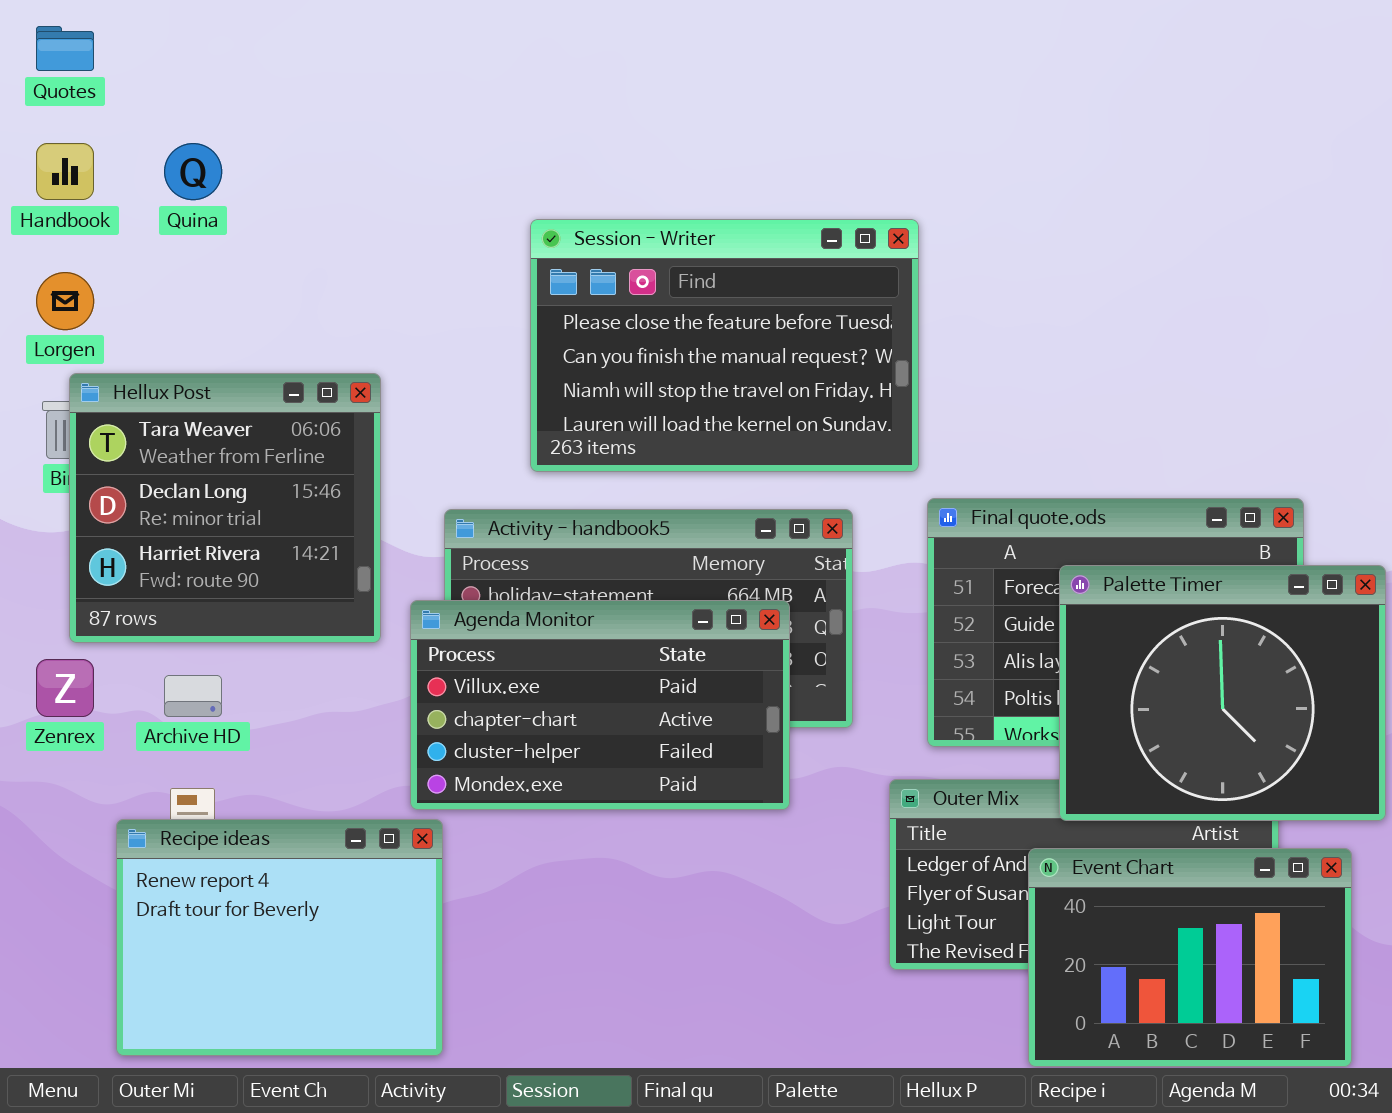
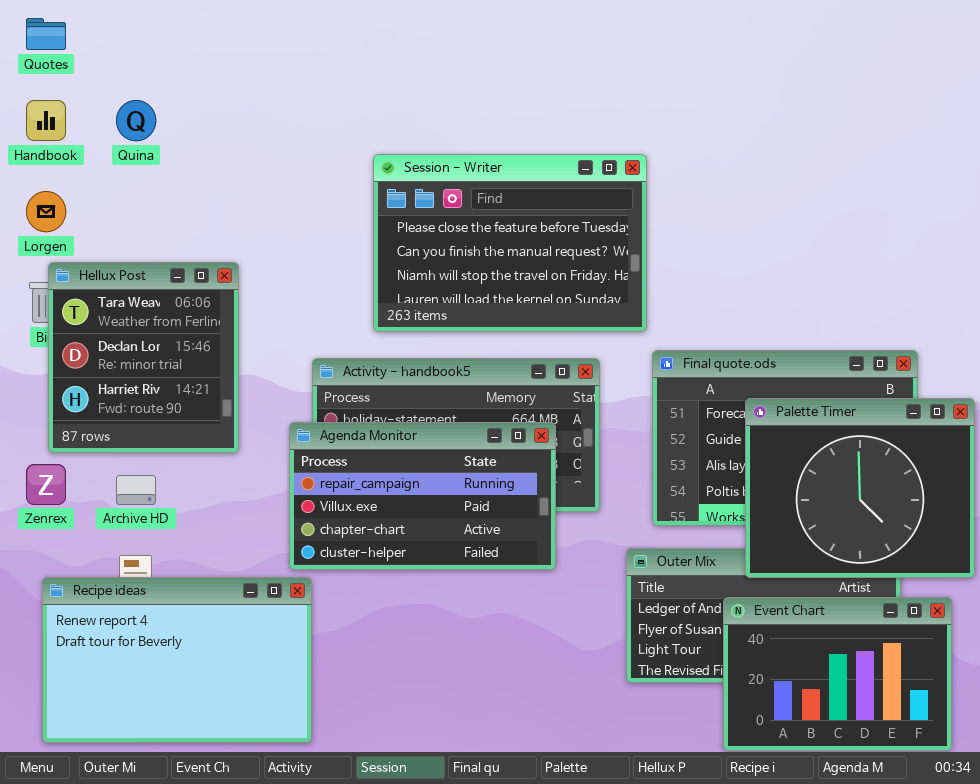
Hellux Post: [69,373,381,643] -> [48,262,239,453], resized
Agenda Monitor: [410,600,790,810] -> [289,422,556,570], scrolled up 1 row
Recipe ideas: [116,819,443,1056] -> [42,577,312,743], resized

